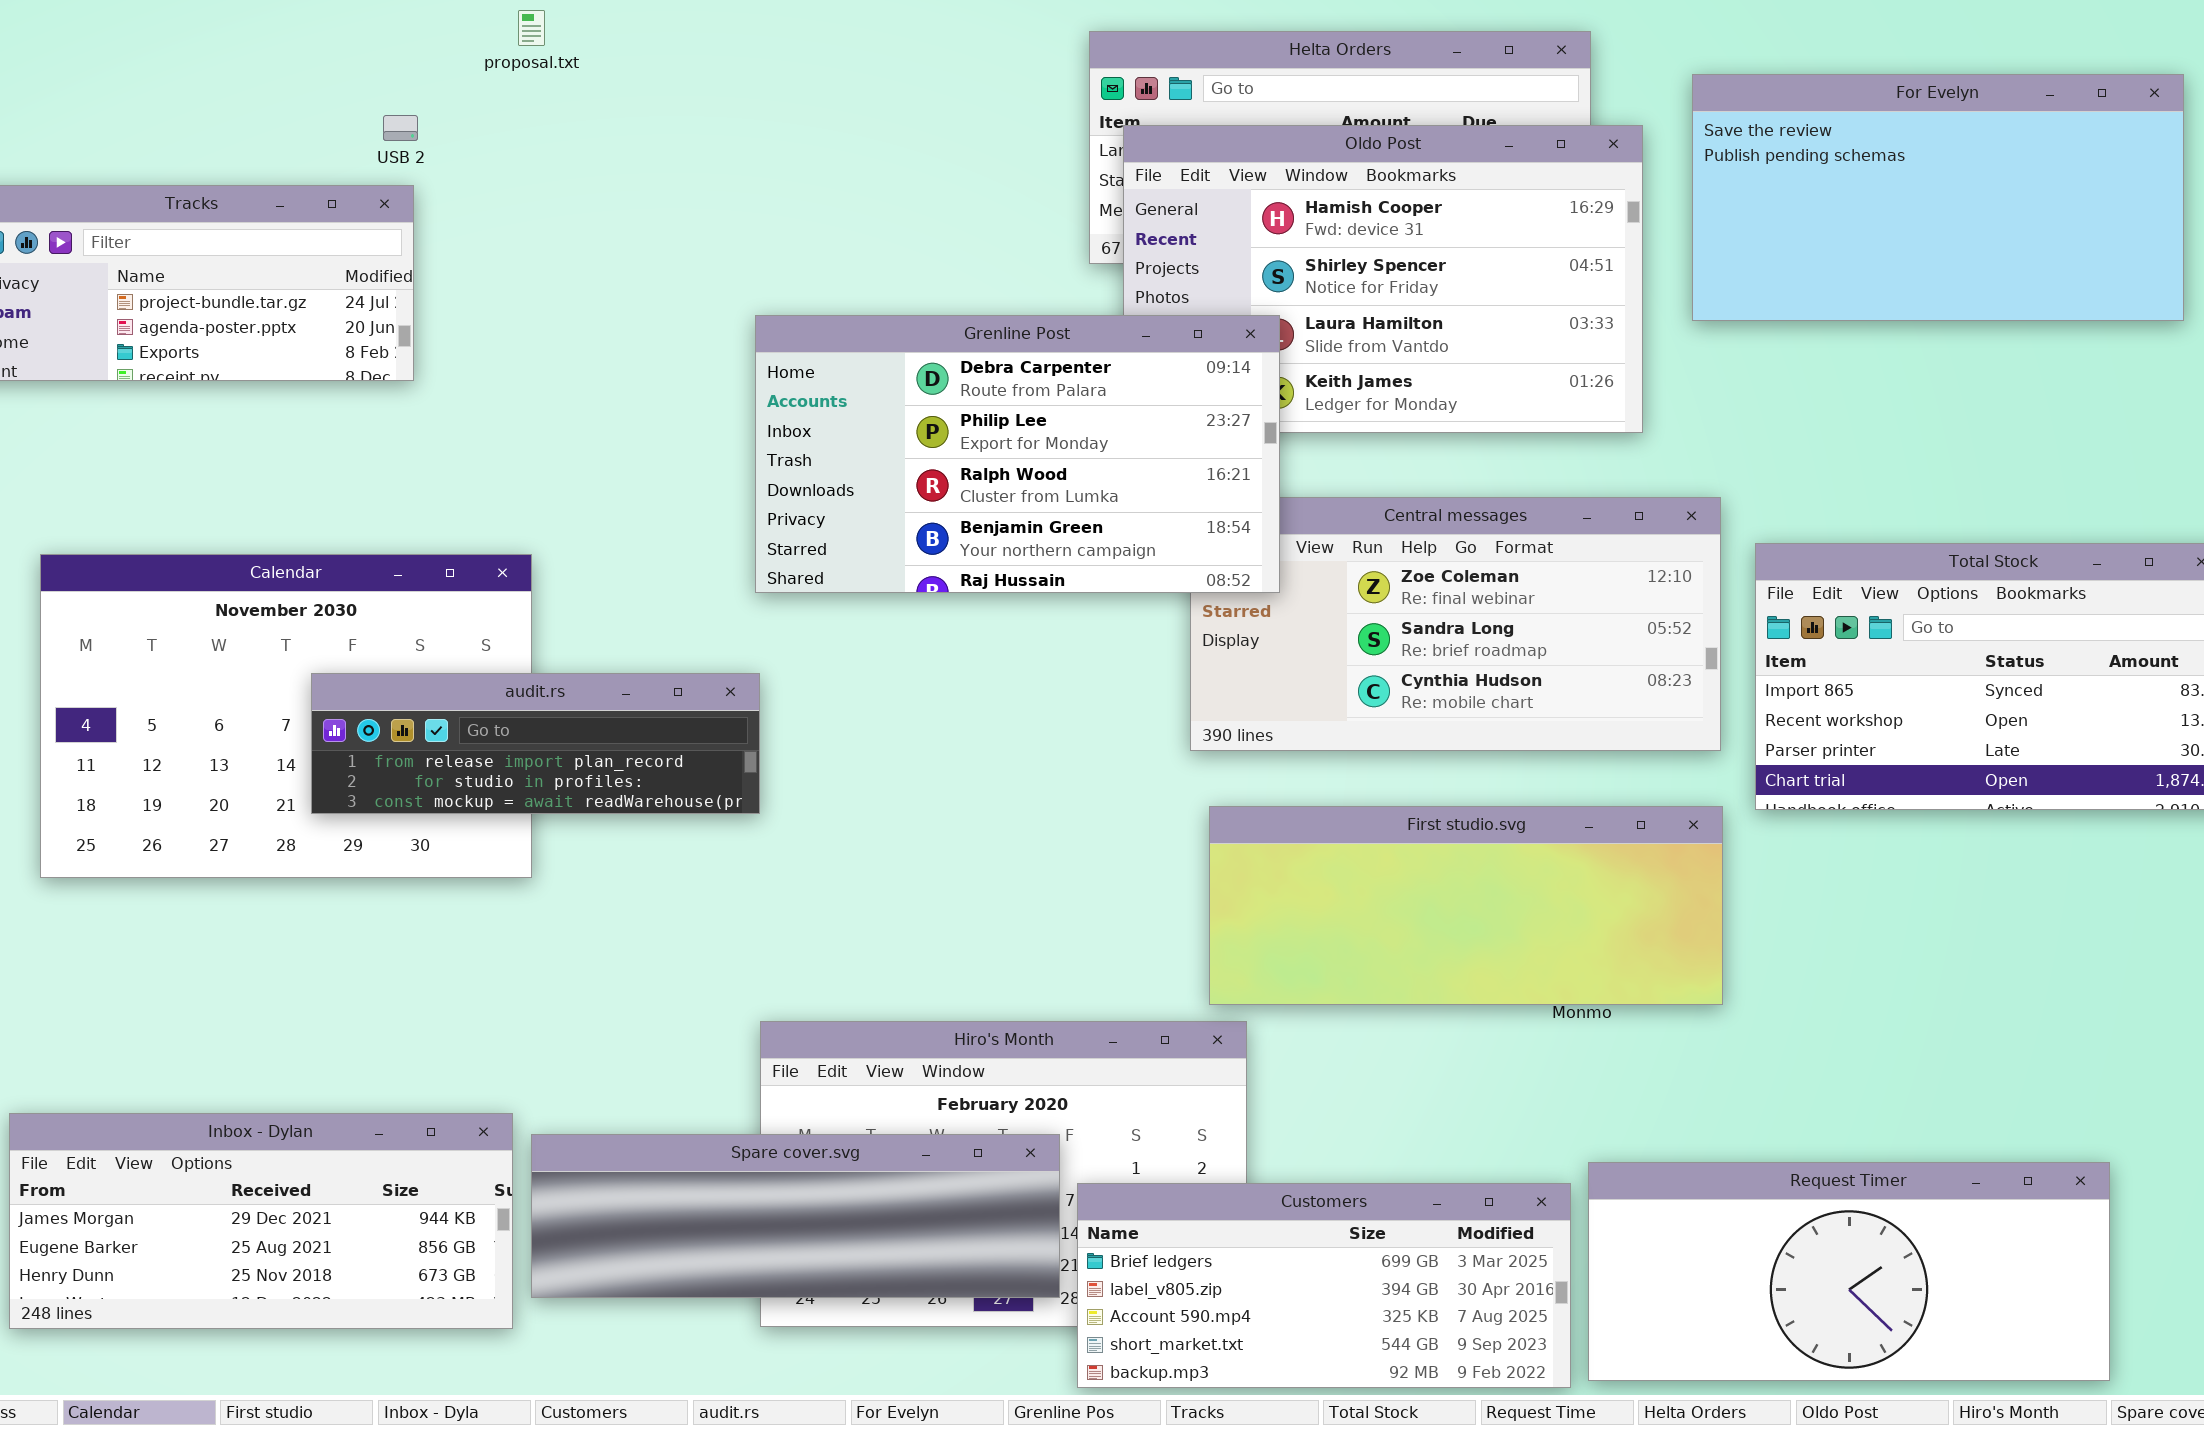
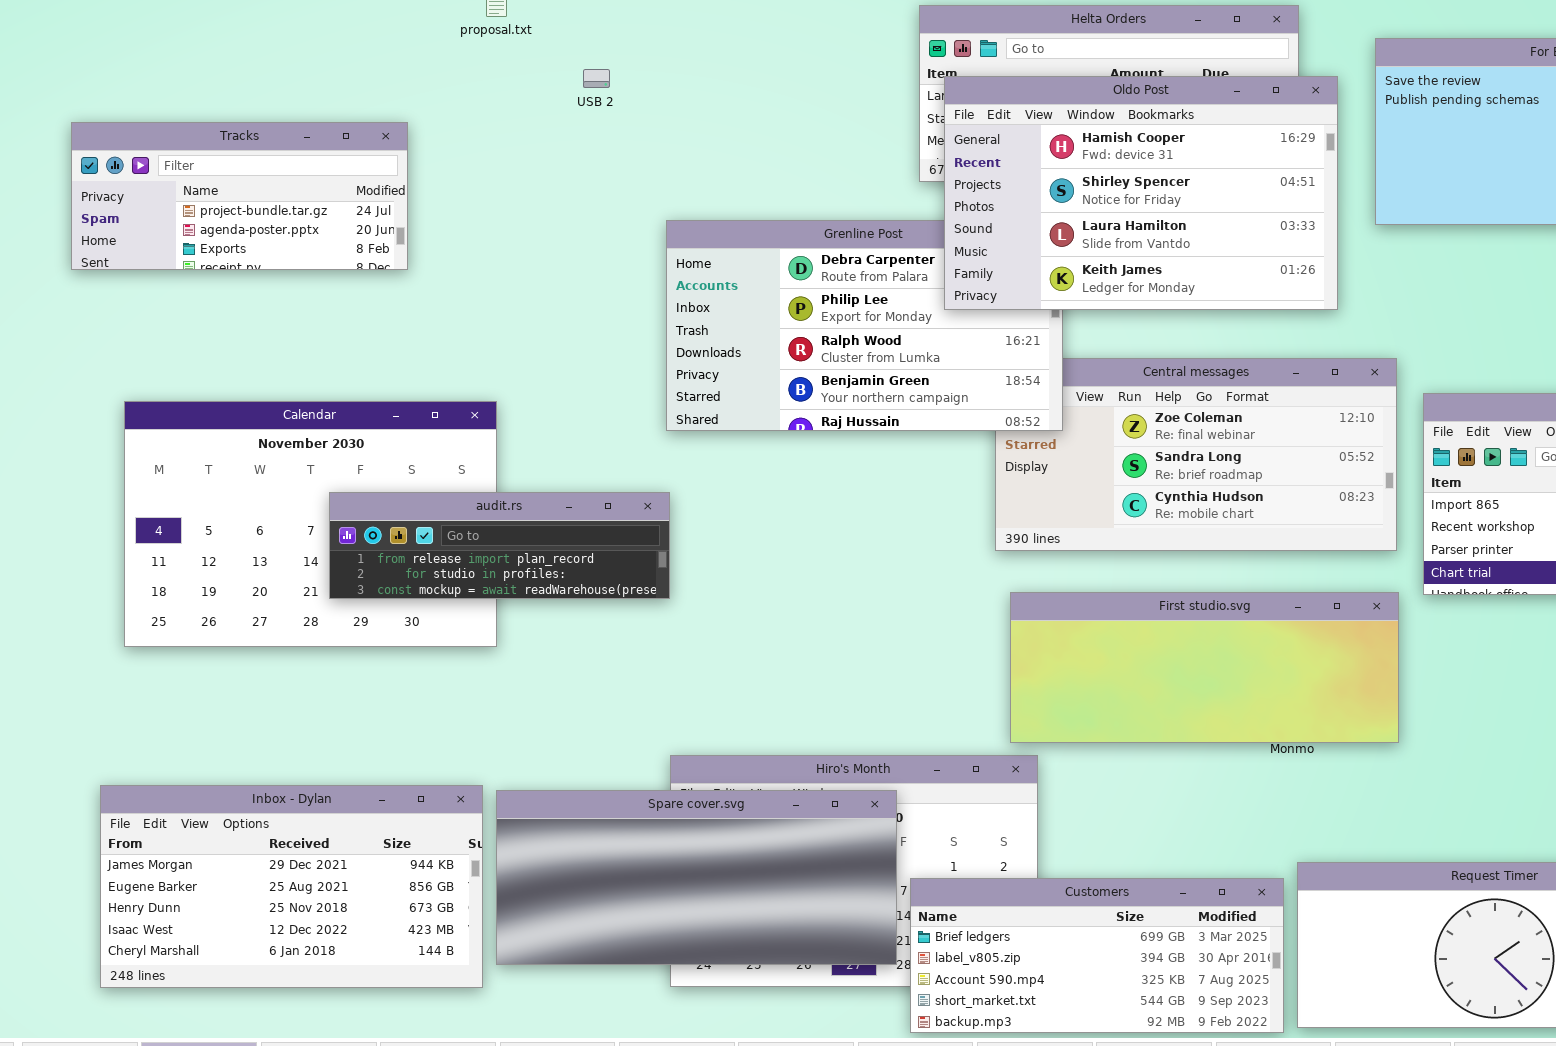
USB 2: [383,115,418,141] -> [583,69,610,88], moved
Oldo Post: [1123,125,1643,433] -> [944,76,1338,310], raised
Inbox - Dylan: [9,1113,513,1329] -> [100,785,483,988], resized
Spare cover.svg: [531,1134,1060,1298] -> [496,790,897,965], resized

